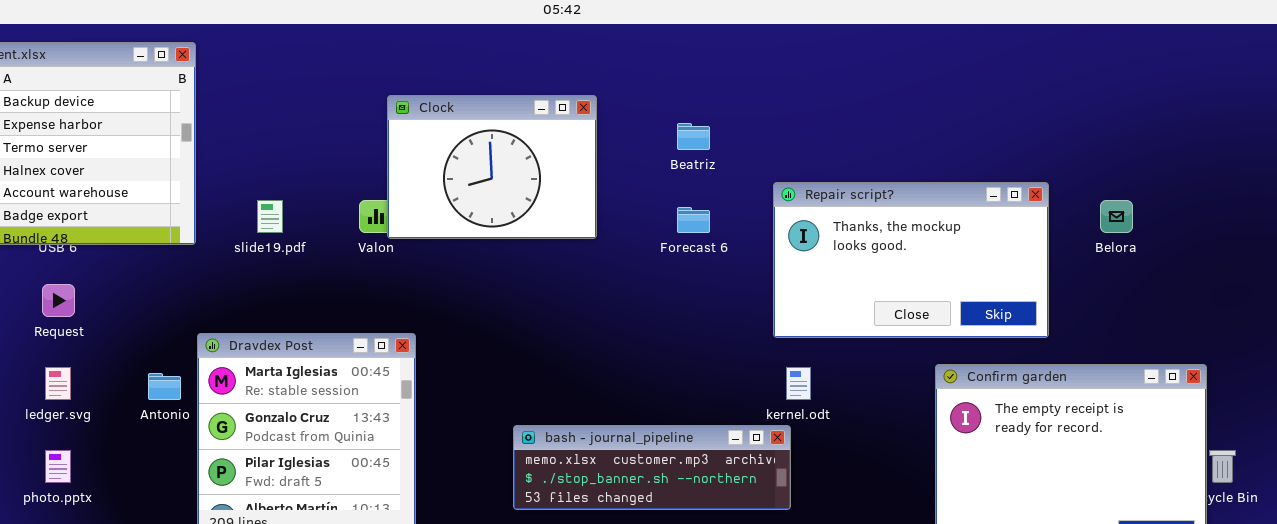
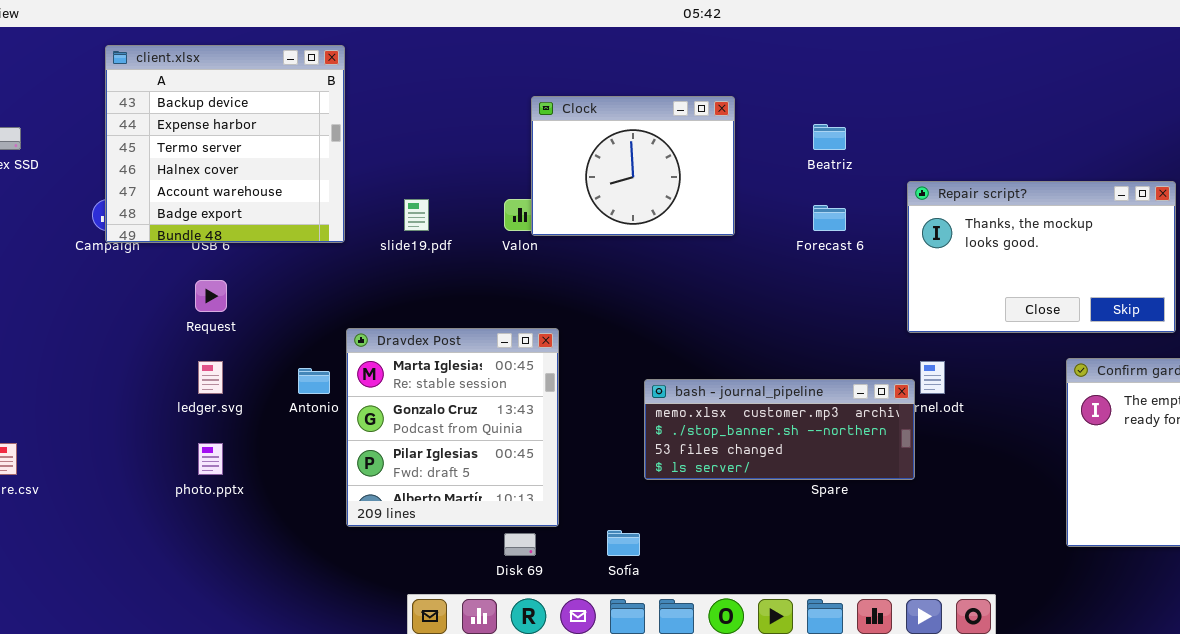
bash - journal_pipeline: [513,425,791,510] -> [644,379,915,480], moved, resized

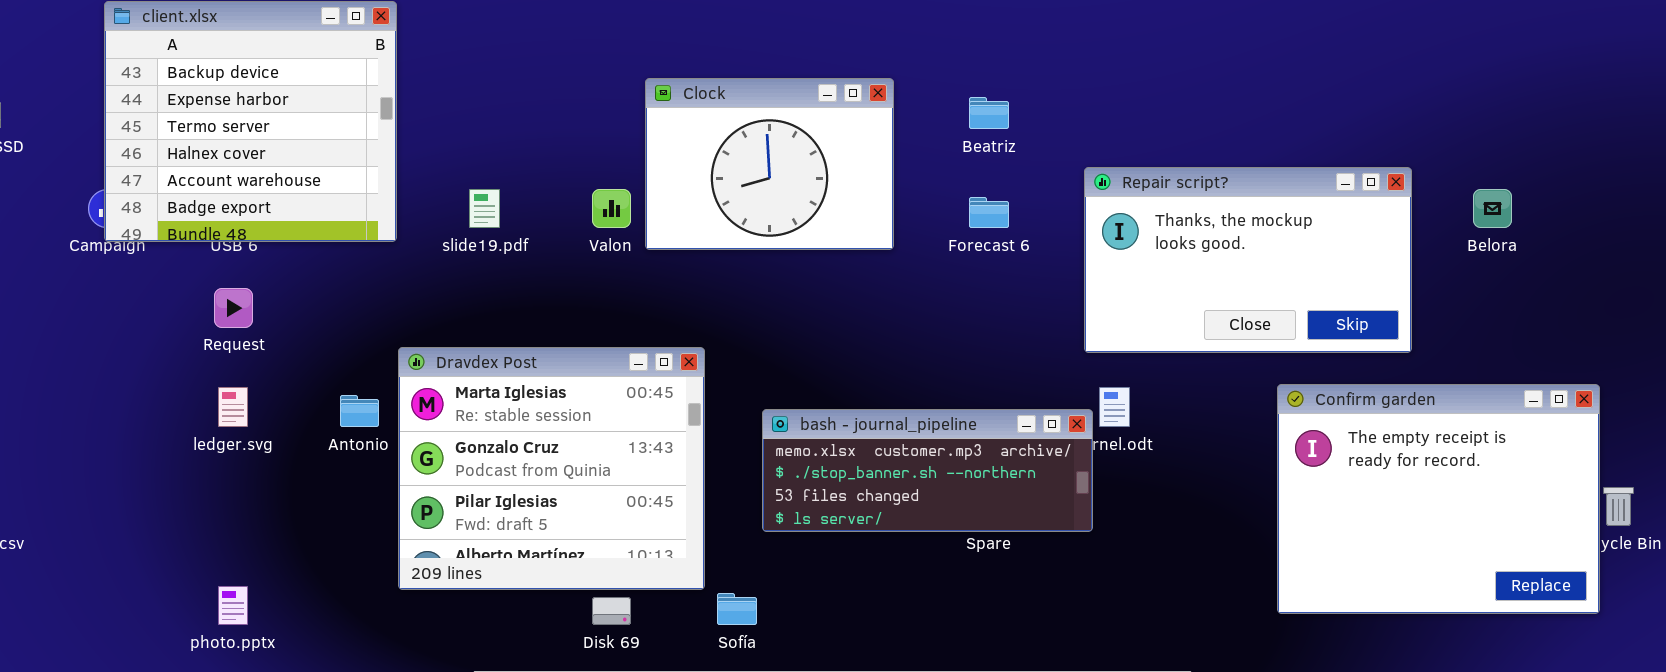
Clock: [531,96,735,236] -> [645,78,894,250], moved
Dravdex Post: [346,328,559,527] -> [398,347,705,590], resized
photo.pptx: [198,443,223,475] -> [218,586,248,625], moved

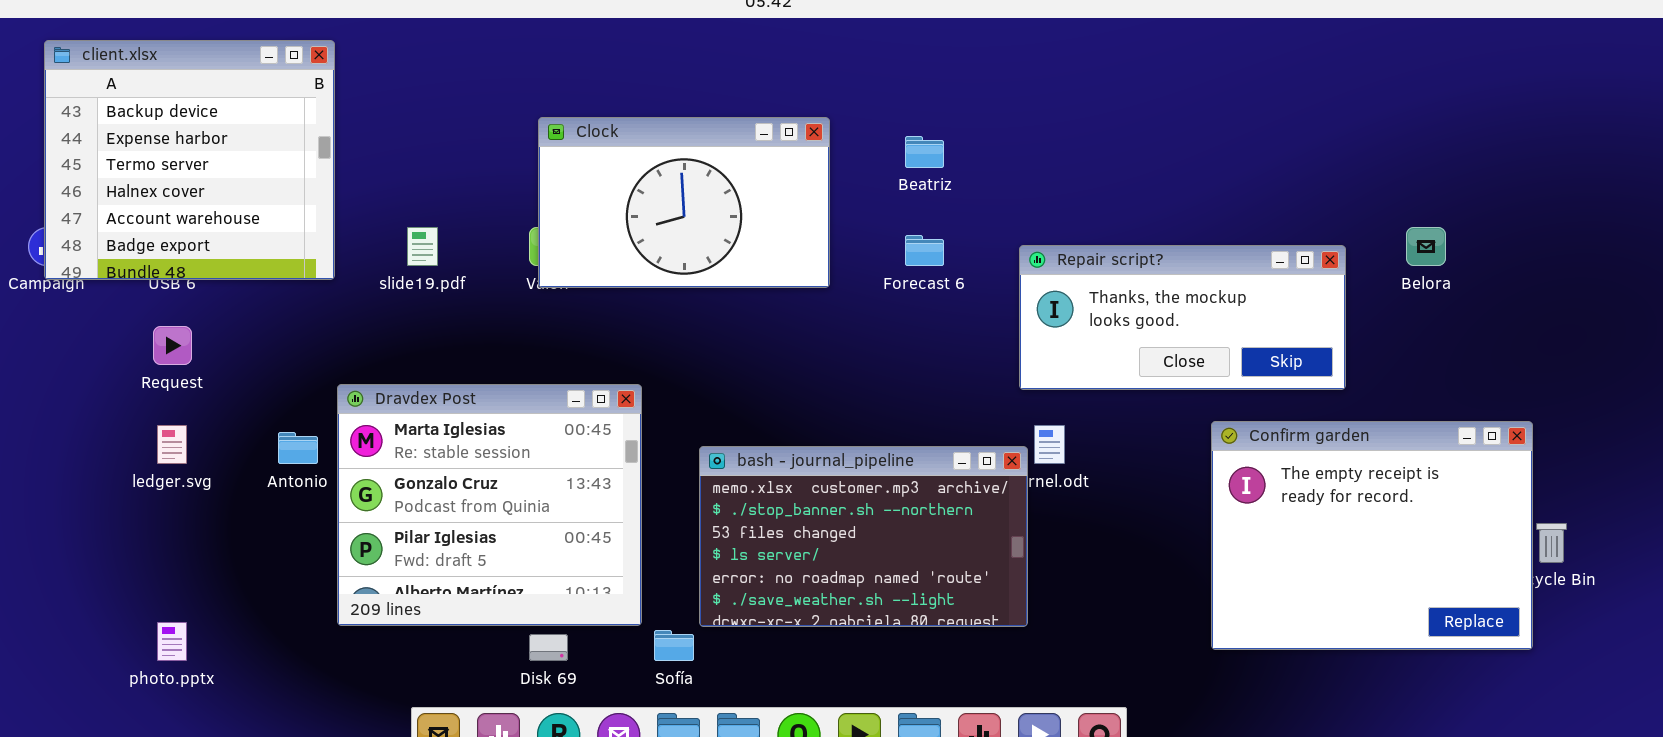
Clock: [645,78,894,250] -> [538,117,830,288], resized
Repair script?: [1084,167,1412,353] -> [1019,245,1346,390], resized
bash - journal_pipeline: [762,409,1093,532] -> [699,446,1028,627], resized

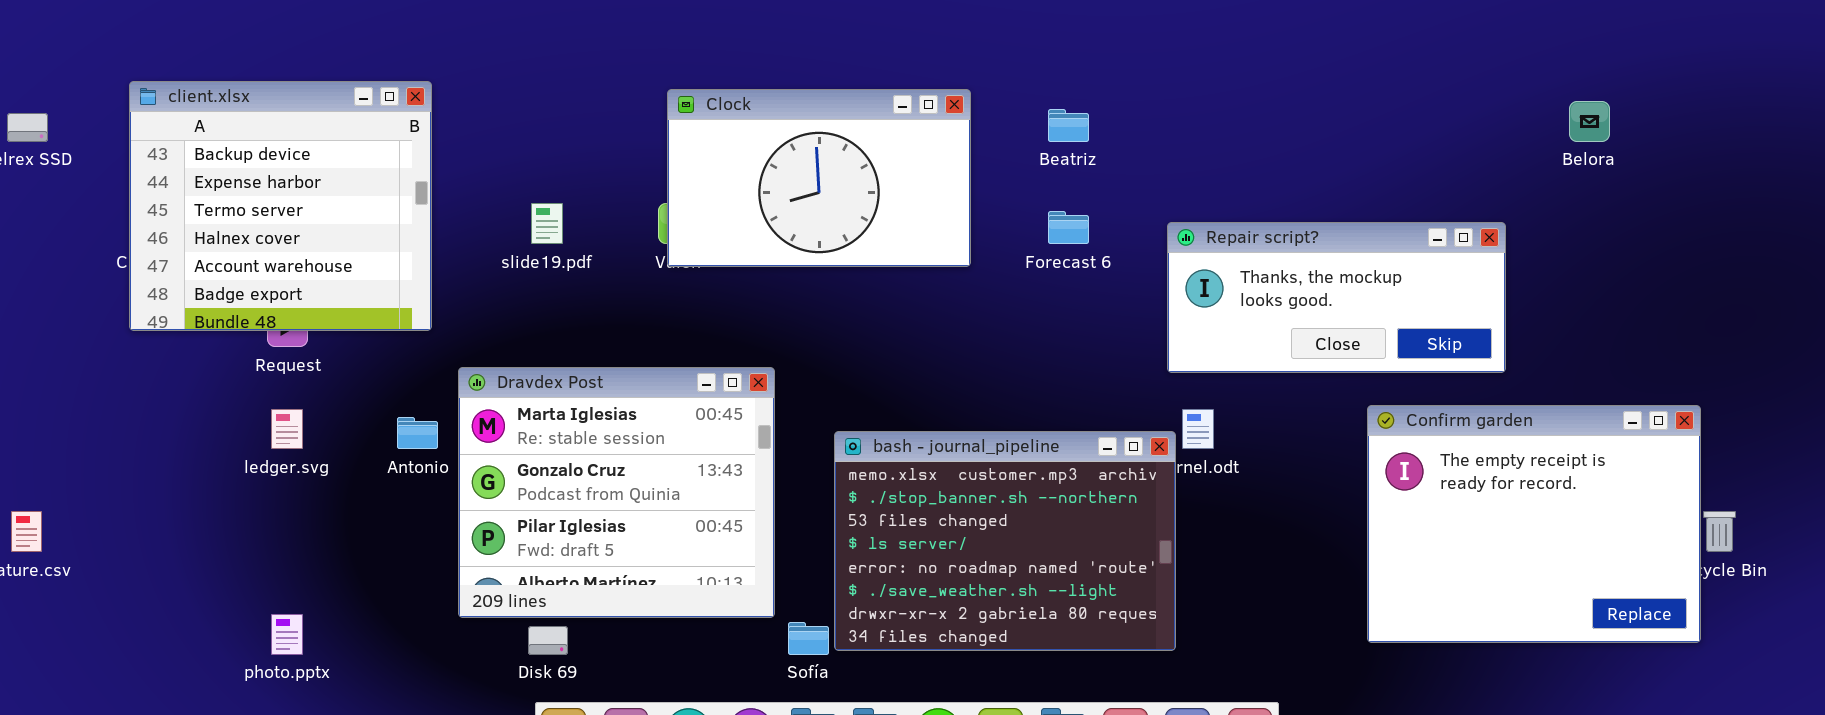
client.xlsx: [44,40,335,280] -> [129,81,432,331], moved
Belora: [1406,227,1446,266] -> [1569,101,1610,142], moved
bash - journal_pipeline: [699,446,1028,627] -> [834,431,1176,651], resized
Disk 69: [529,634,568,661] -> [528,626,568,655], moved

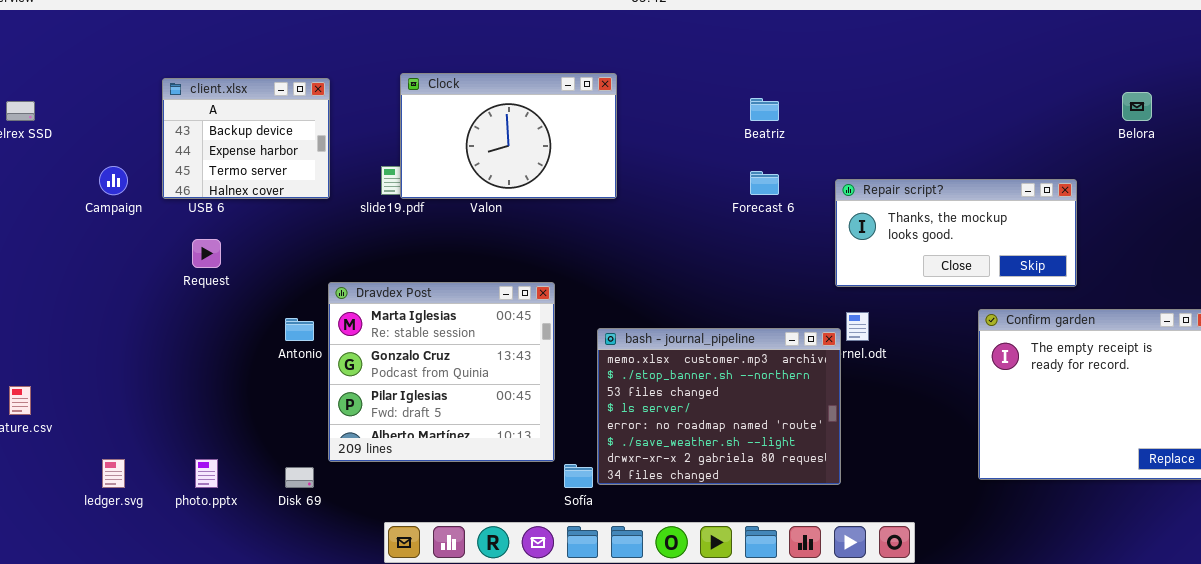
client.xlsx: [129,81,432,331] -> [162,78,330,199], moved, resized
Clock: [667,89,971,267] -> [400,73,617,199], moved
ledger.svg: [271,409,303,449] -> [102,459,125,488], moved
Disk 69: [528,626,568,655] -> [285,467,314,488], moved

